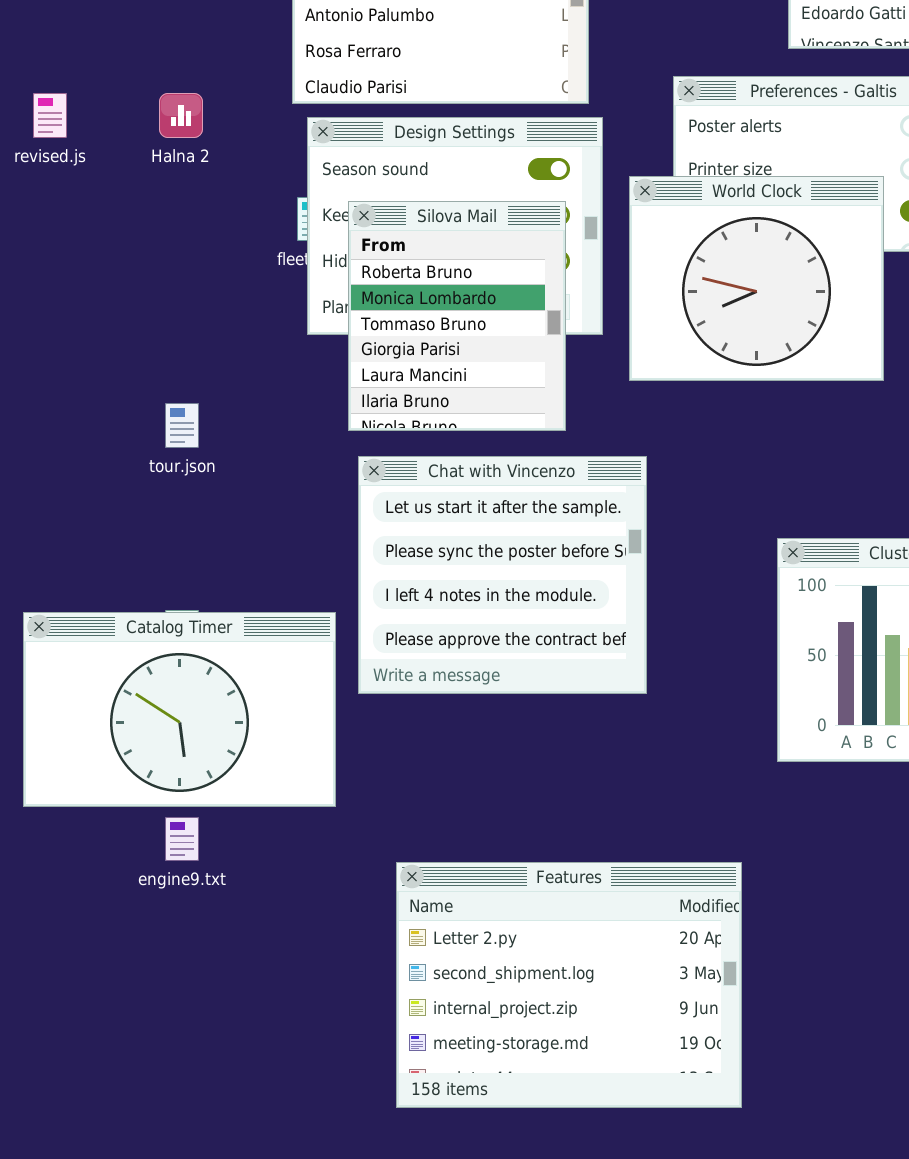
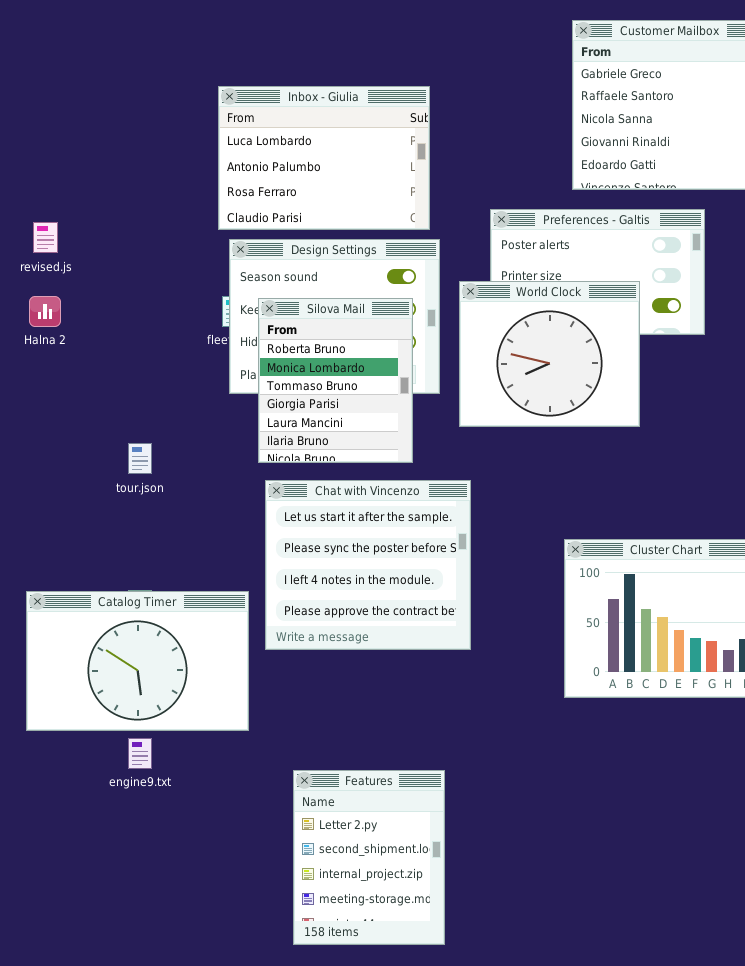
Halna 2: [159,93,203,138] -> [29,296,61,327], moved
Features: [396,862,742,1108] -> [293,770,445,945], resized

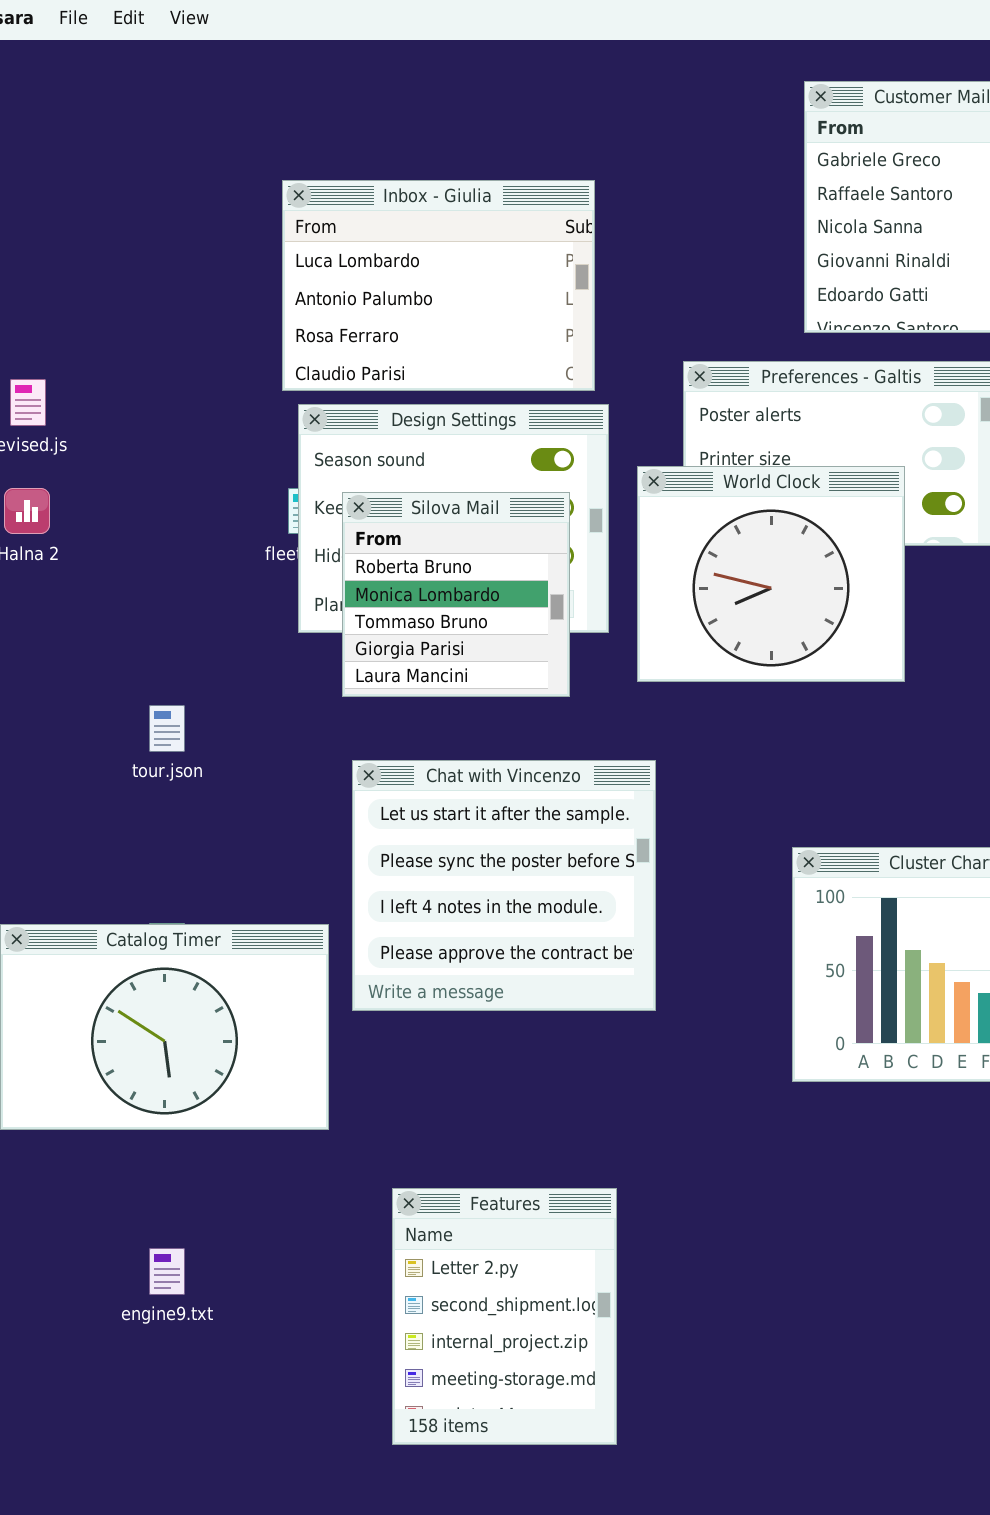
Silova Mail: [258,298,413,463] -> [342,492,570,697], resized
engine9.txt: [128,738,152,769] -> [149,1248,185,1295], moved

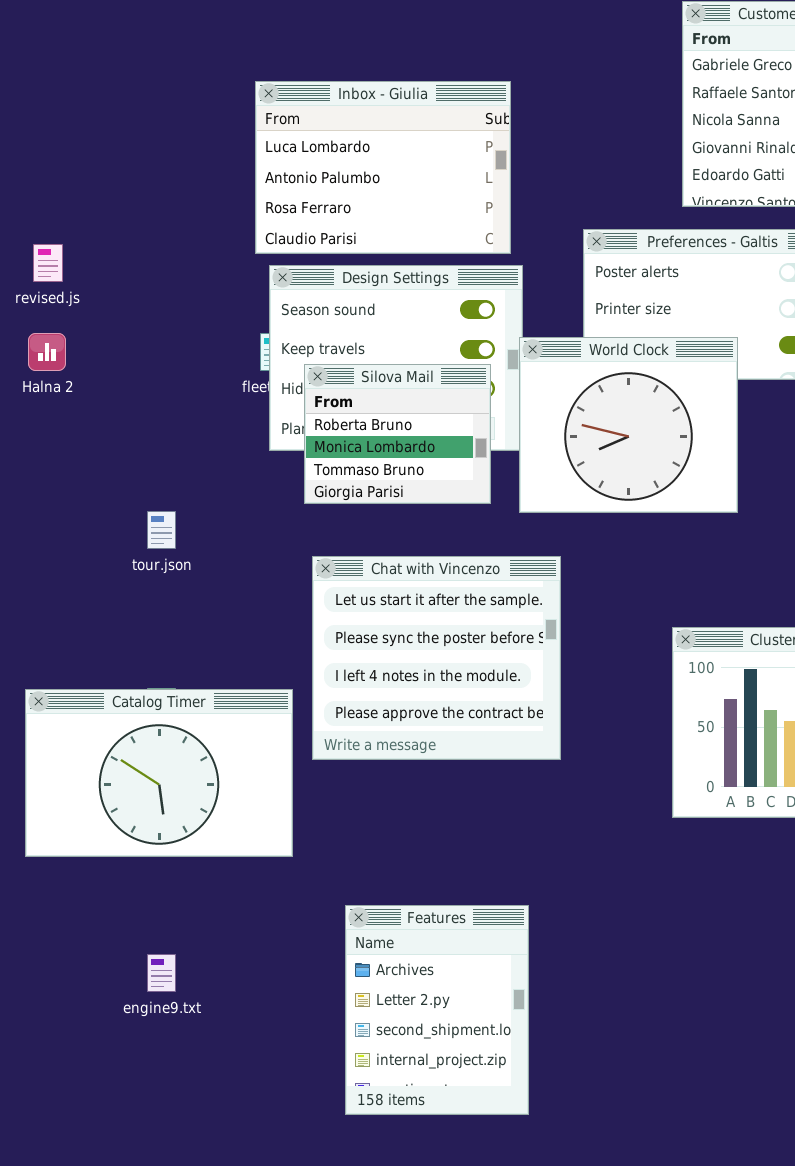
World Clock: [637,466,905,682] -> [519,337,738,513], moved
Silova Mail: [342,492,570,697] -> [304,364,491,504], resized
Features: [392,1188,617,1445] -> [345,905,529,1115], scrolled up 1 row

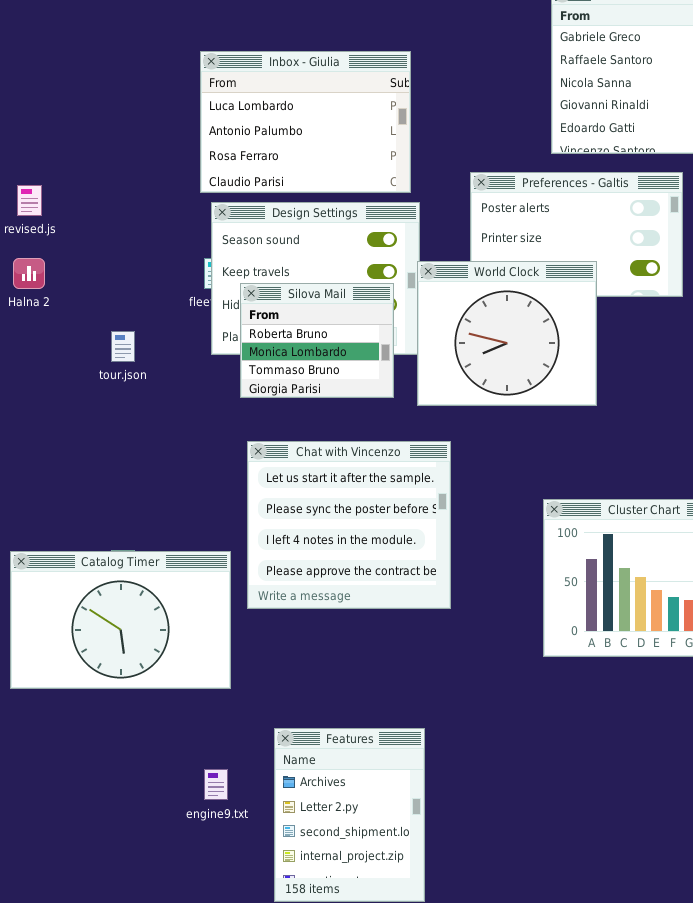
tour.json: [147,511,176,549] -> [111,331,135,362], moved
engine9.txt: [147,954,176,992] -> [204,769,228,800], moved

